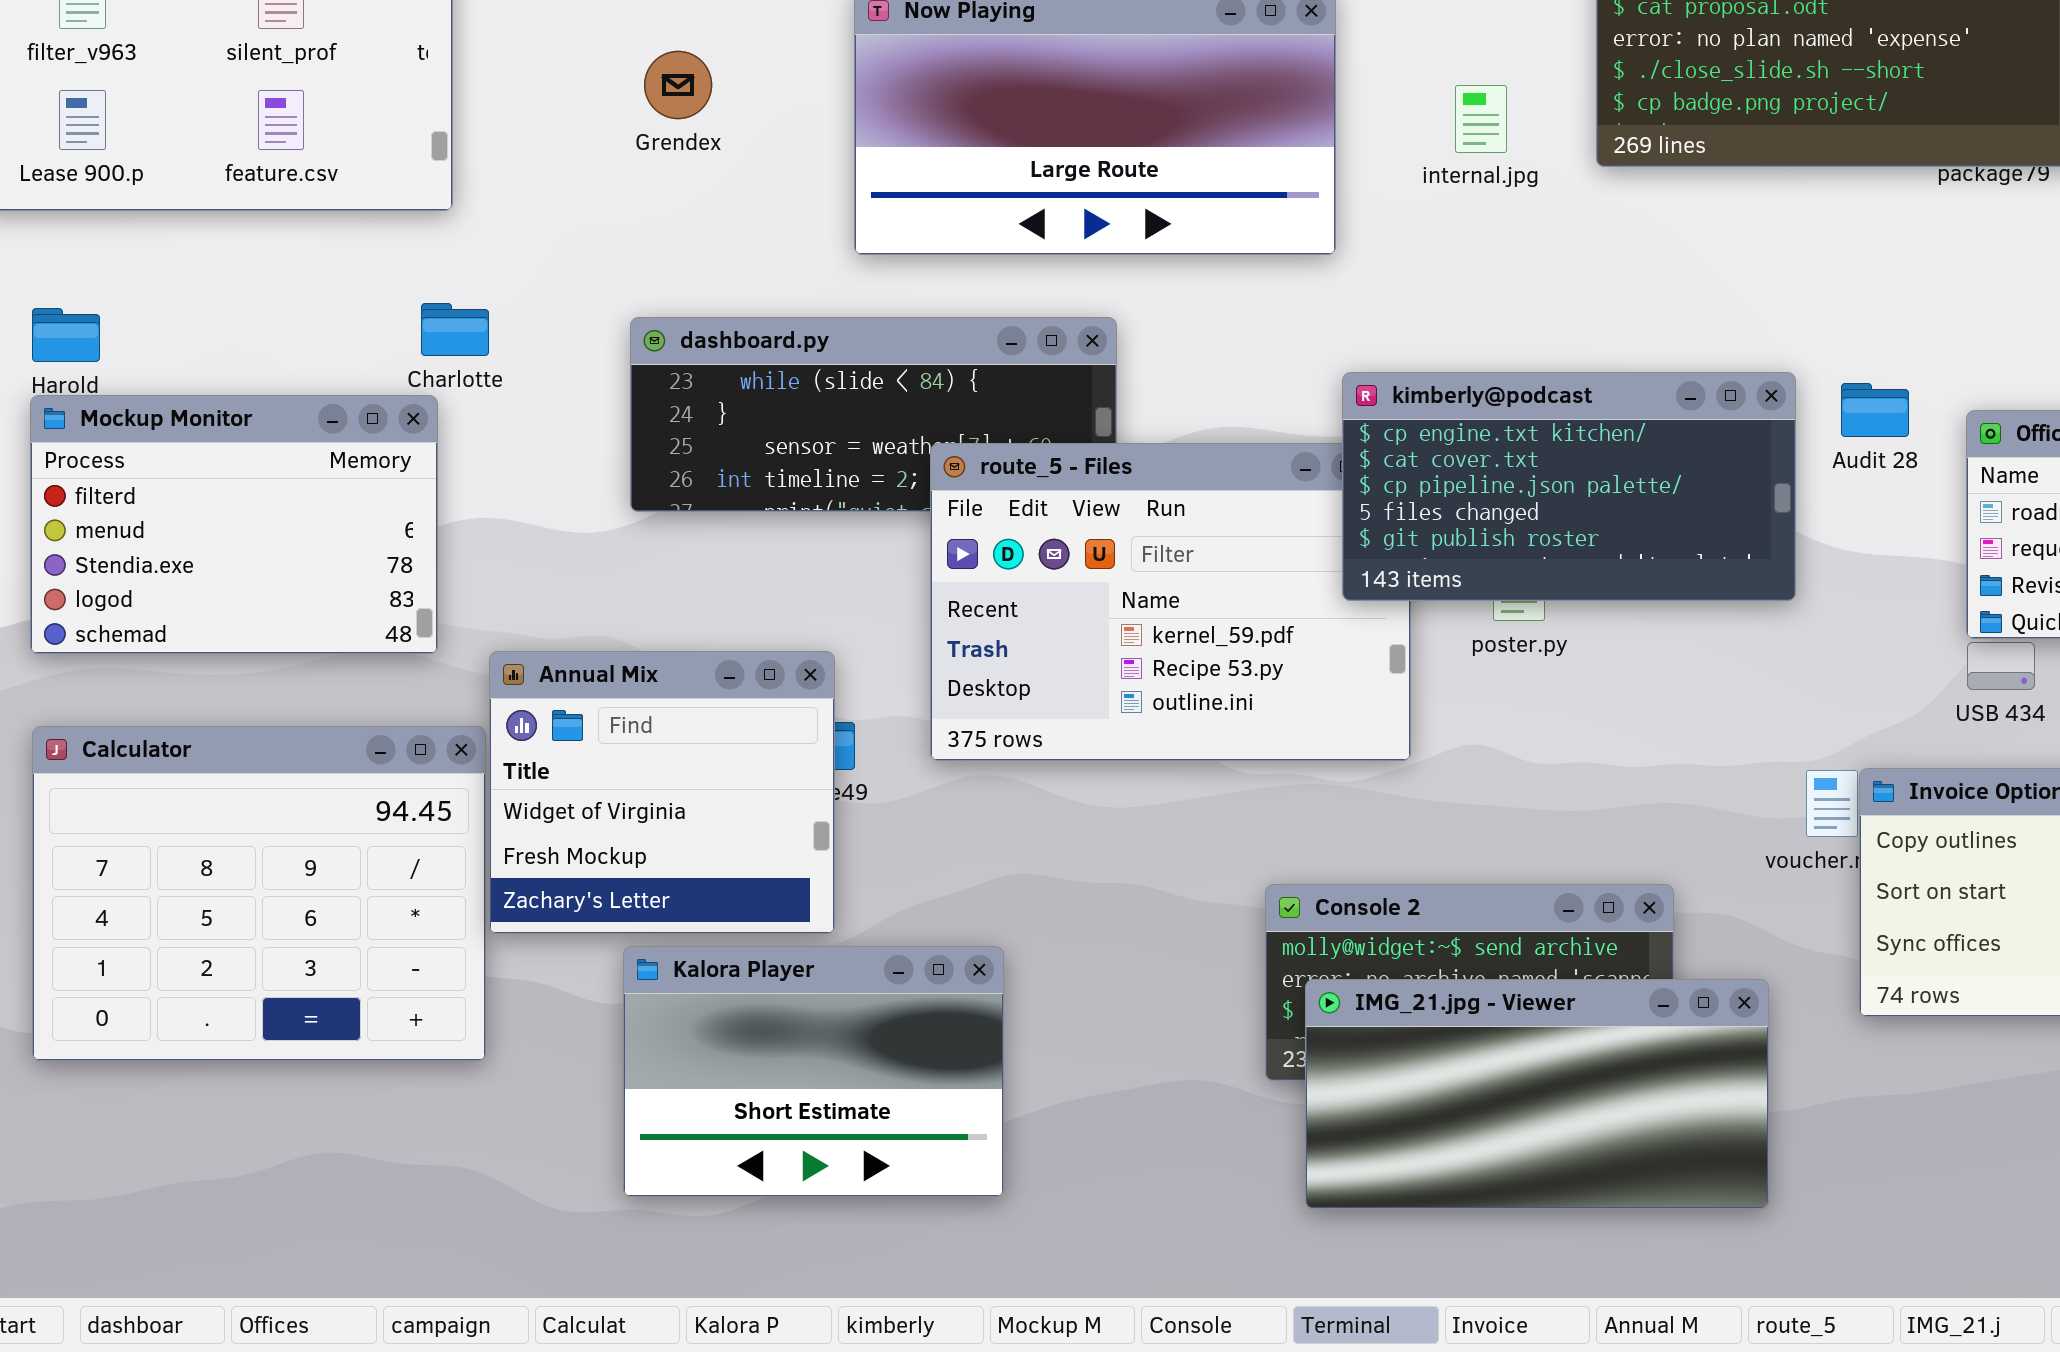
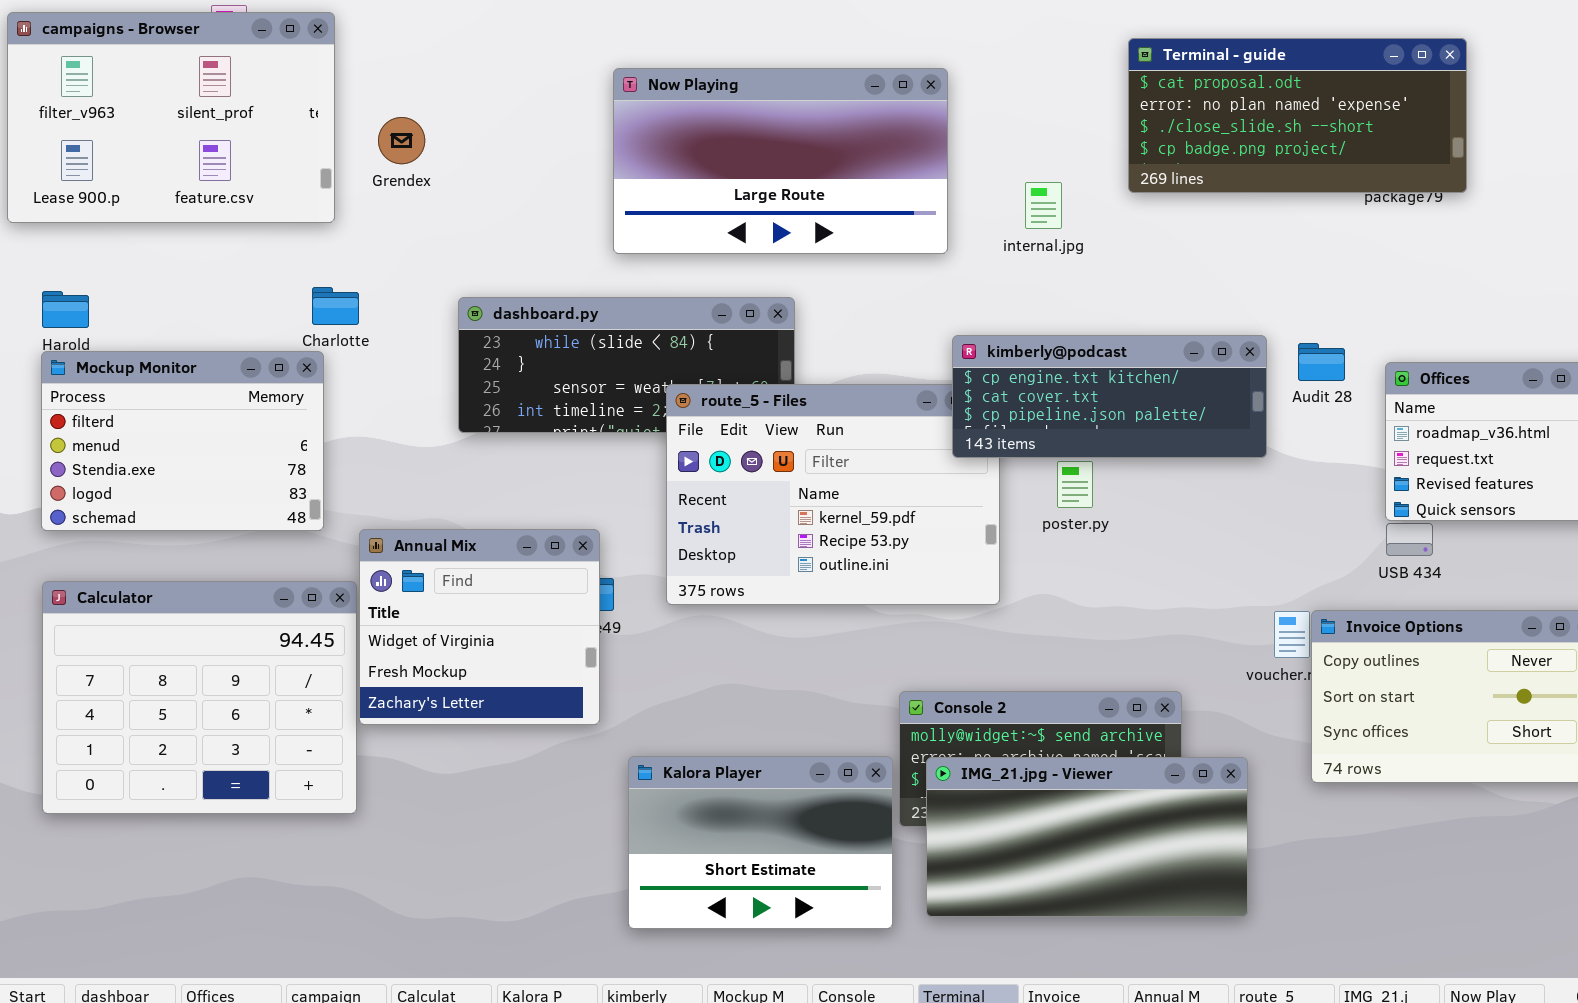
Grendex: [644,51,712,119] -> [378,117,425,164], moved
internal.jpg: [1455,85,1507,153] -> [1025,182,1062,229], moved
kimberly@podcast: [1342,372,1796,601] -> [952,335,1267,458], resized
Kalora Player: [623,946,1004,1197] -> [628,756,893,929], moved

